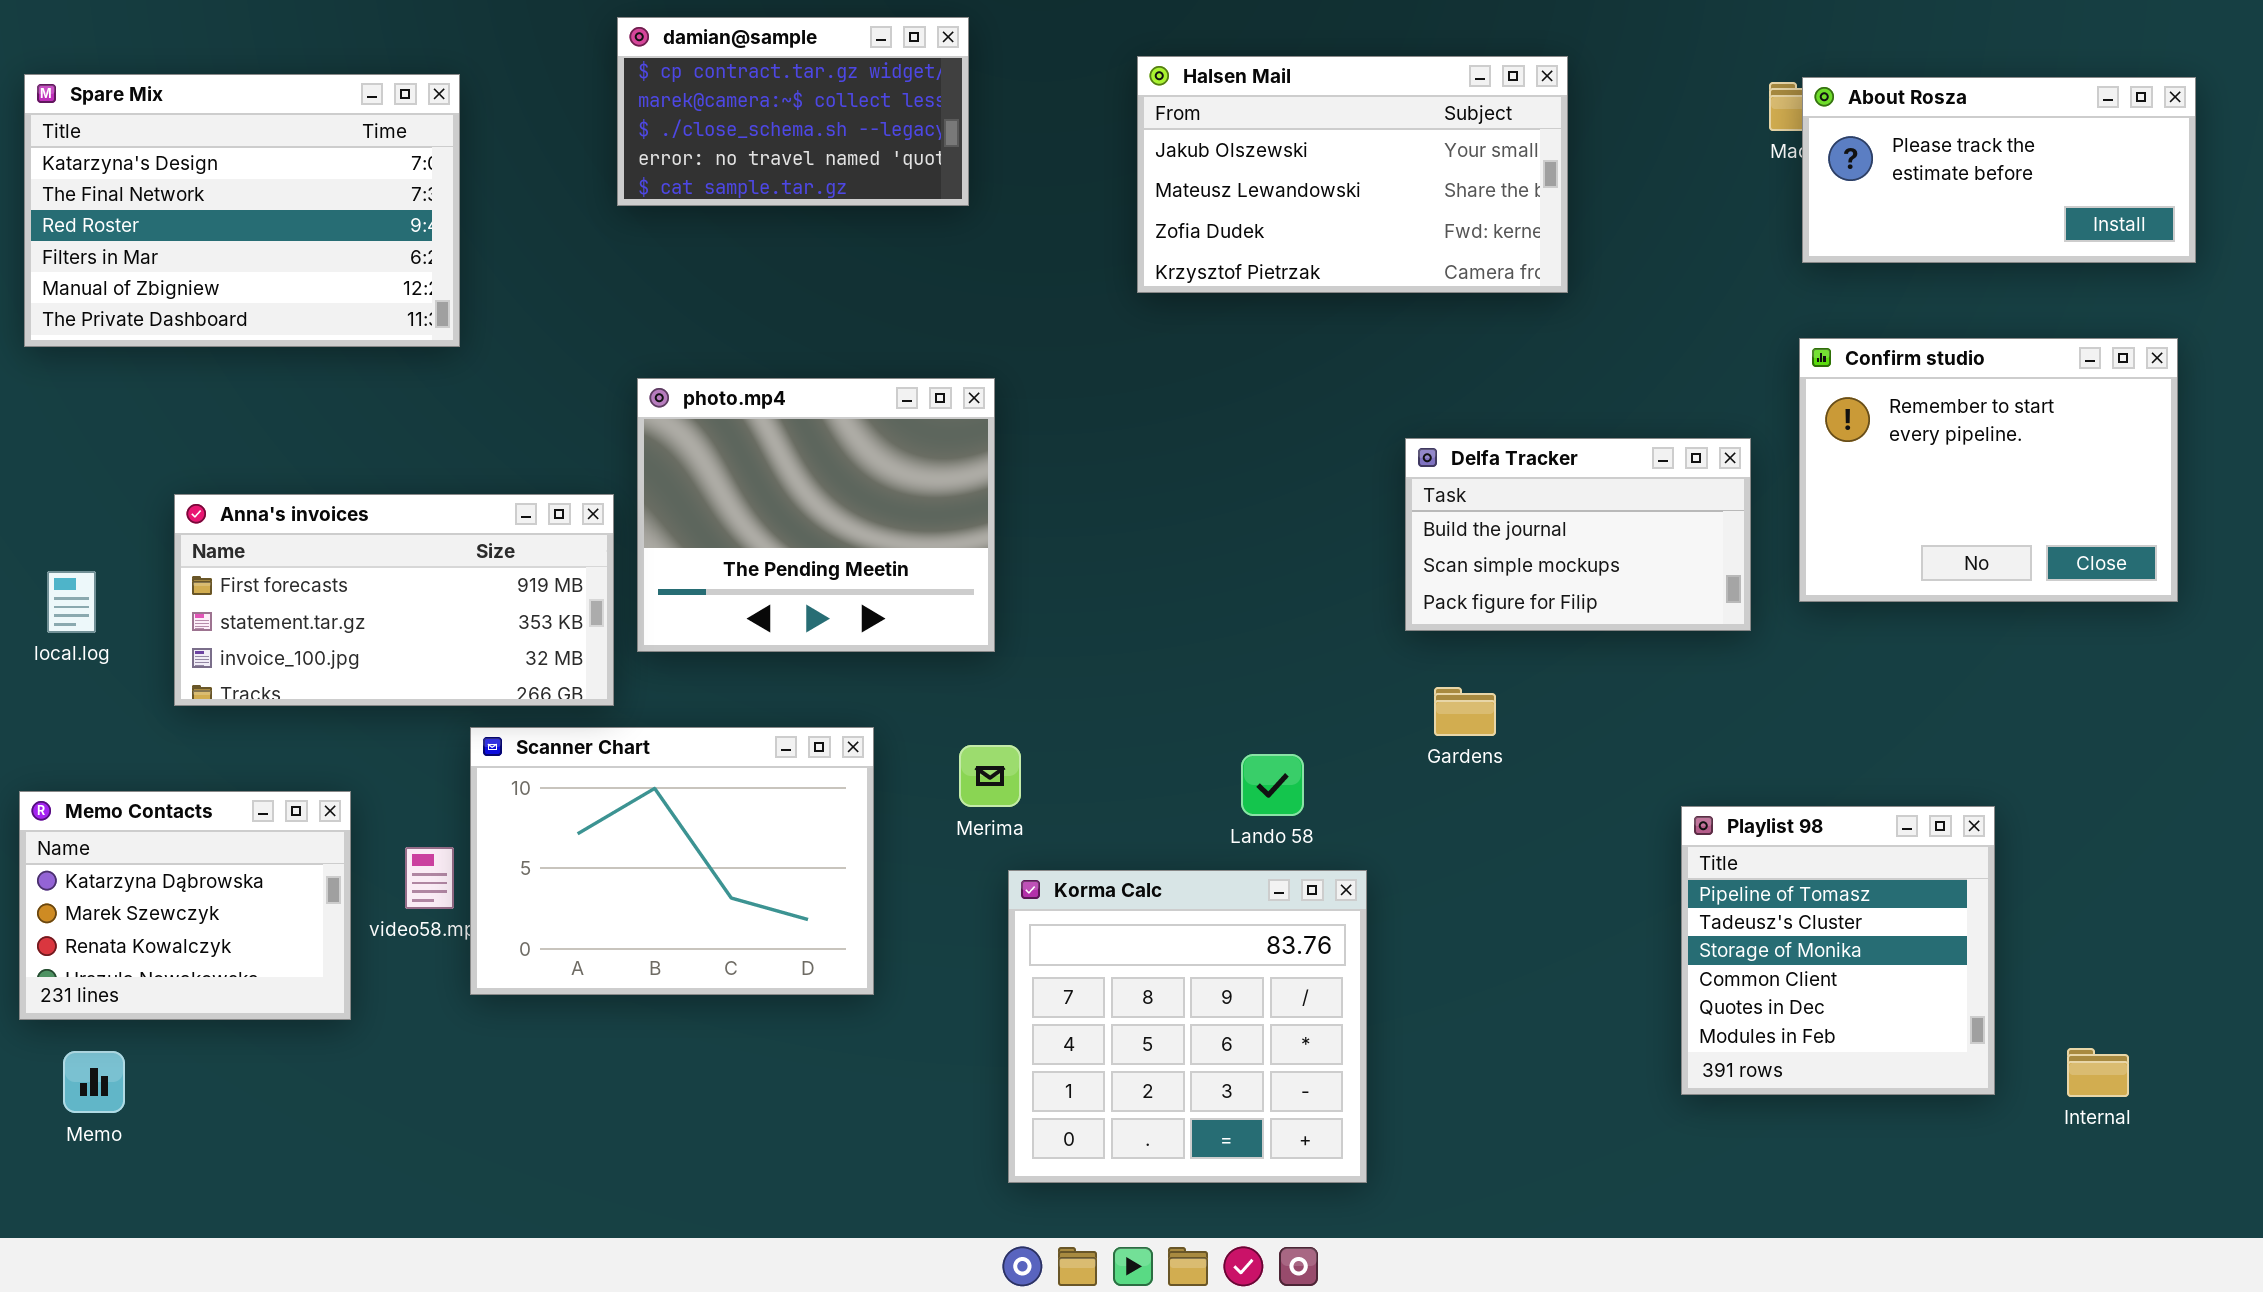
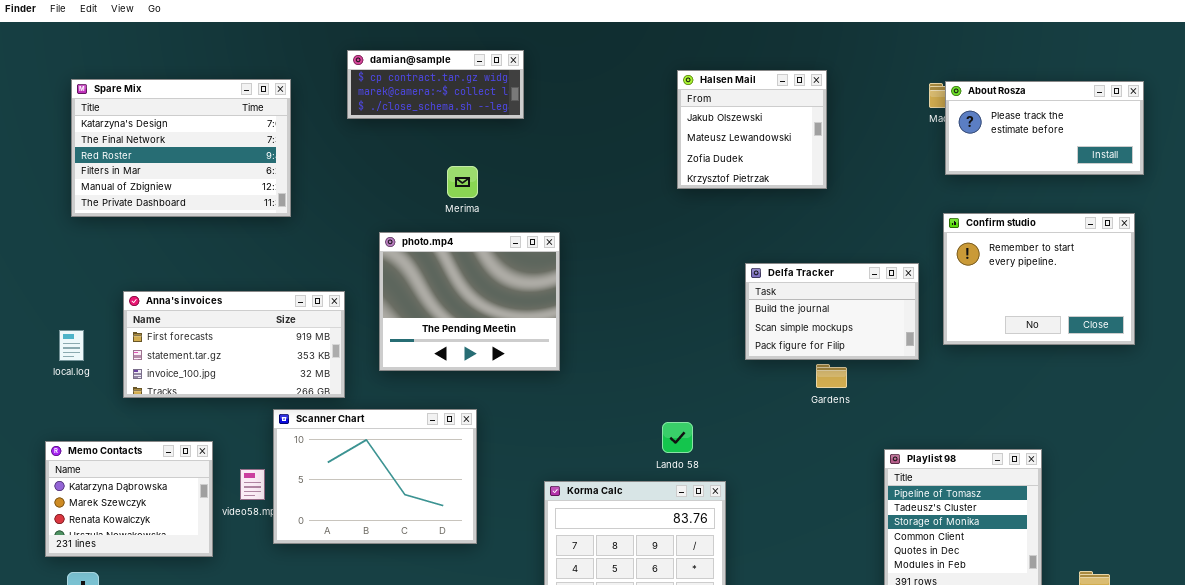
damian@sample: [617,17,969,206] -> [347,50,524,119], resized
Halsen Mail: [1137,56,1568,293] -> [677,70,827,189], resized
Spare Mix: [24,74,460,347] -> [71,79,291,217], moved
photo.mp4: [637,378,995,652] -> [379,232,560,371], moved
Gardens: [1434,687,1496,736] -> [816,364,847,388], moved
Merima: [959,745,1021,807] -> [447,166,478,198], moved

